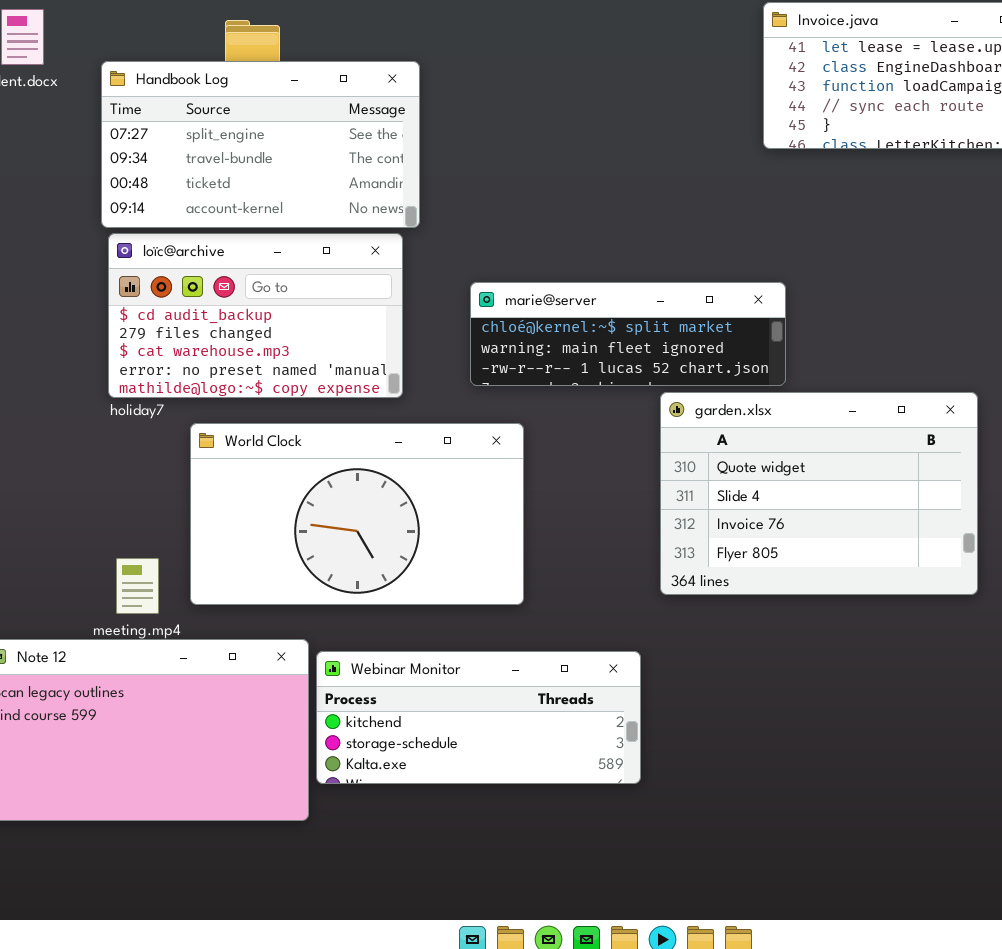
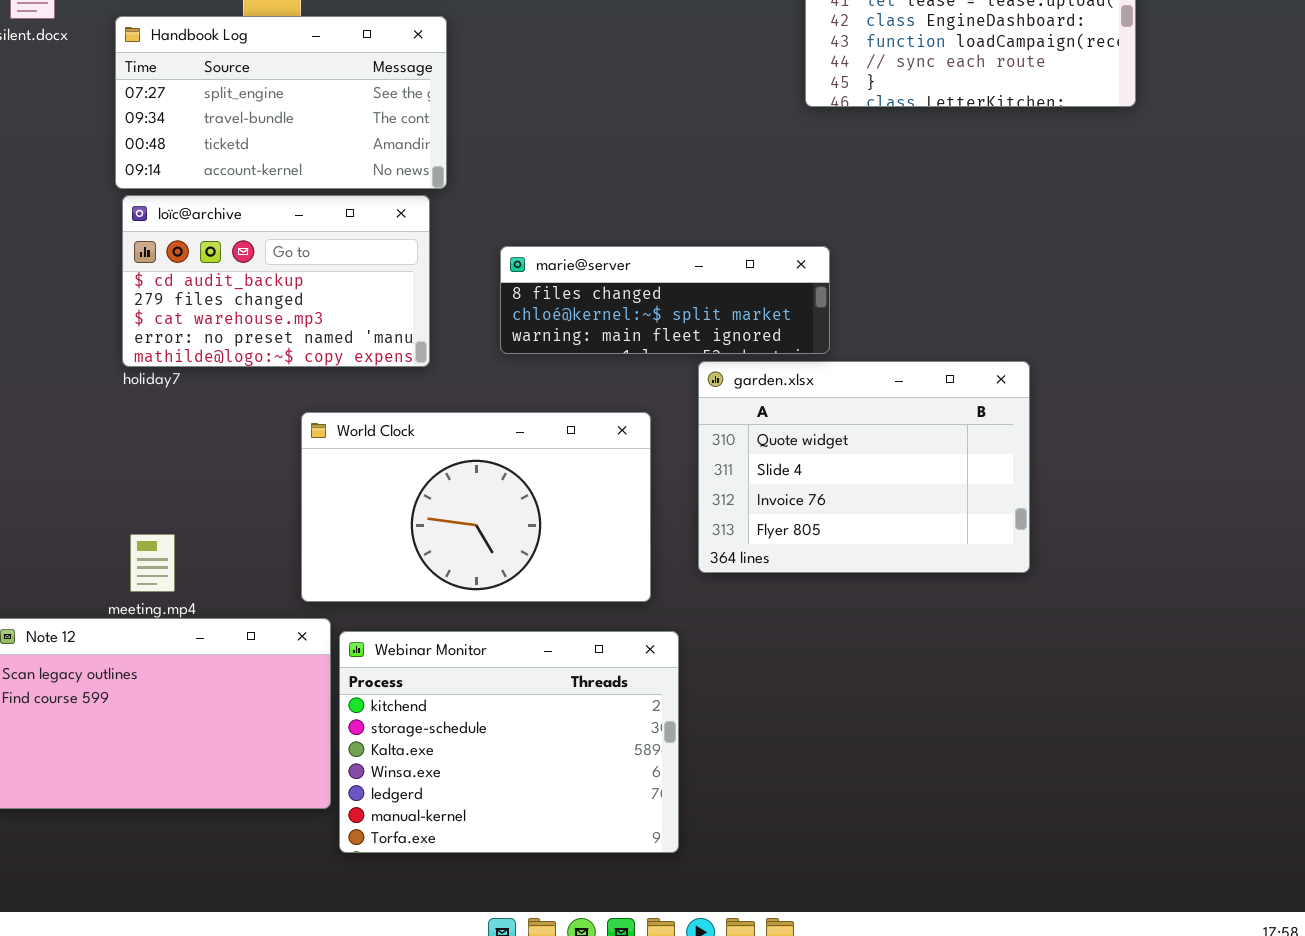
marie@server: [470,282,786,386] -> [500,246,830,354], scrolled up 1 row
World Clock: [190,423,524,605] -> [301,412,651,602], moved
Webinar Monitor: [316,651,641,784] -> [339,631,679,853], resized

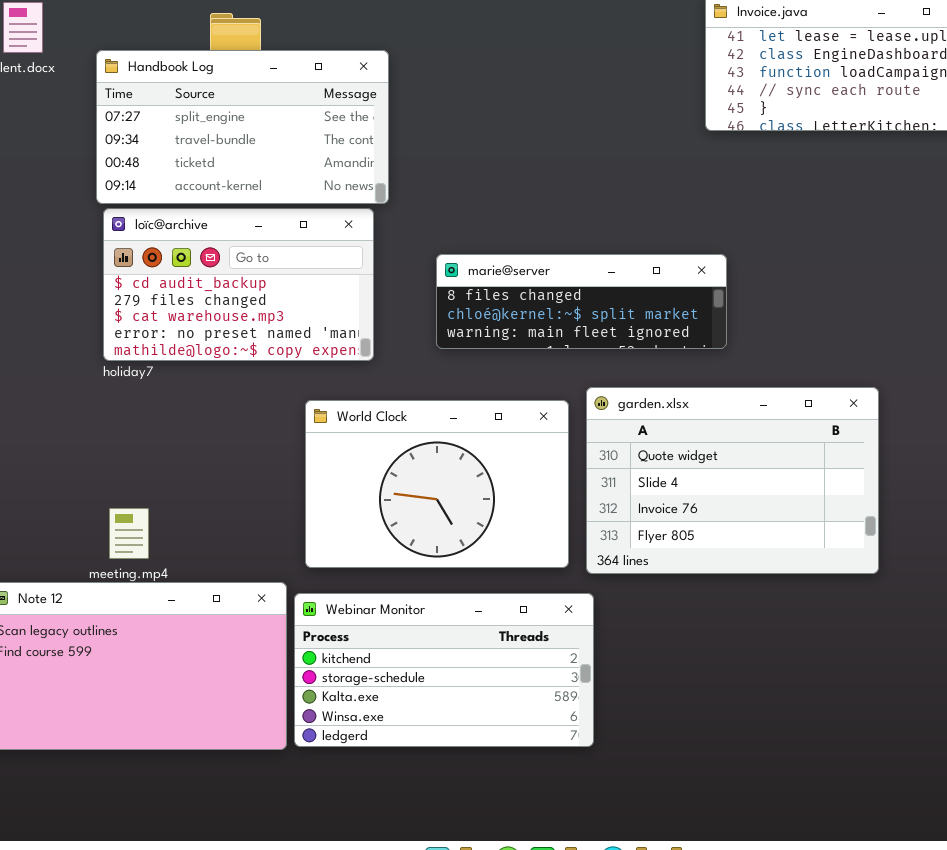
garden.xlsx: [698,361,1030,573] -> [586,387,879,574], moved
World Clock: [301,412,651,602] -> [305,400,569,568], resized
Webinar Monitor: [339,631,679,853] -> [294,593,594,747], resized

